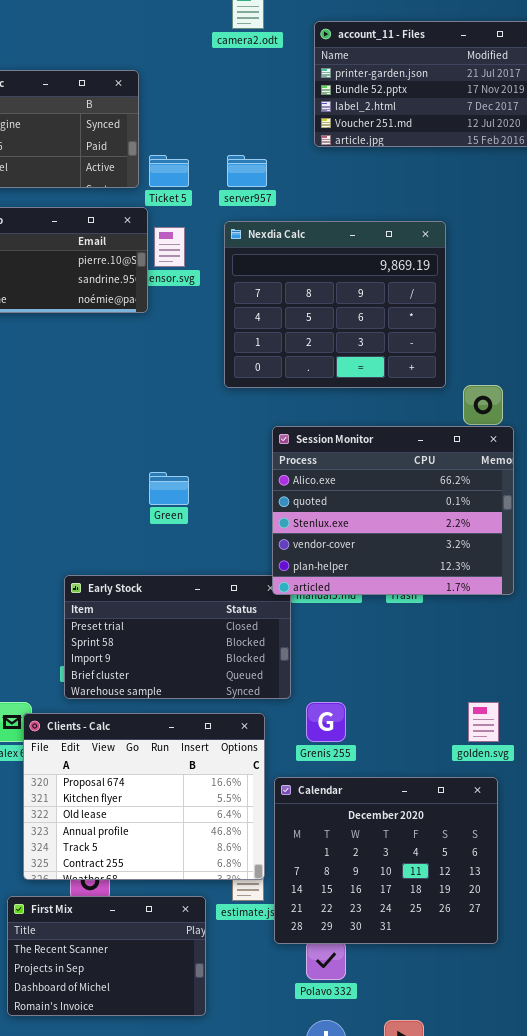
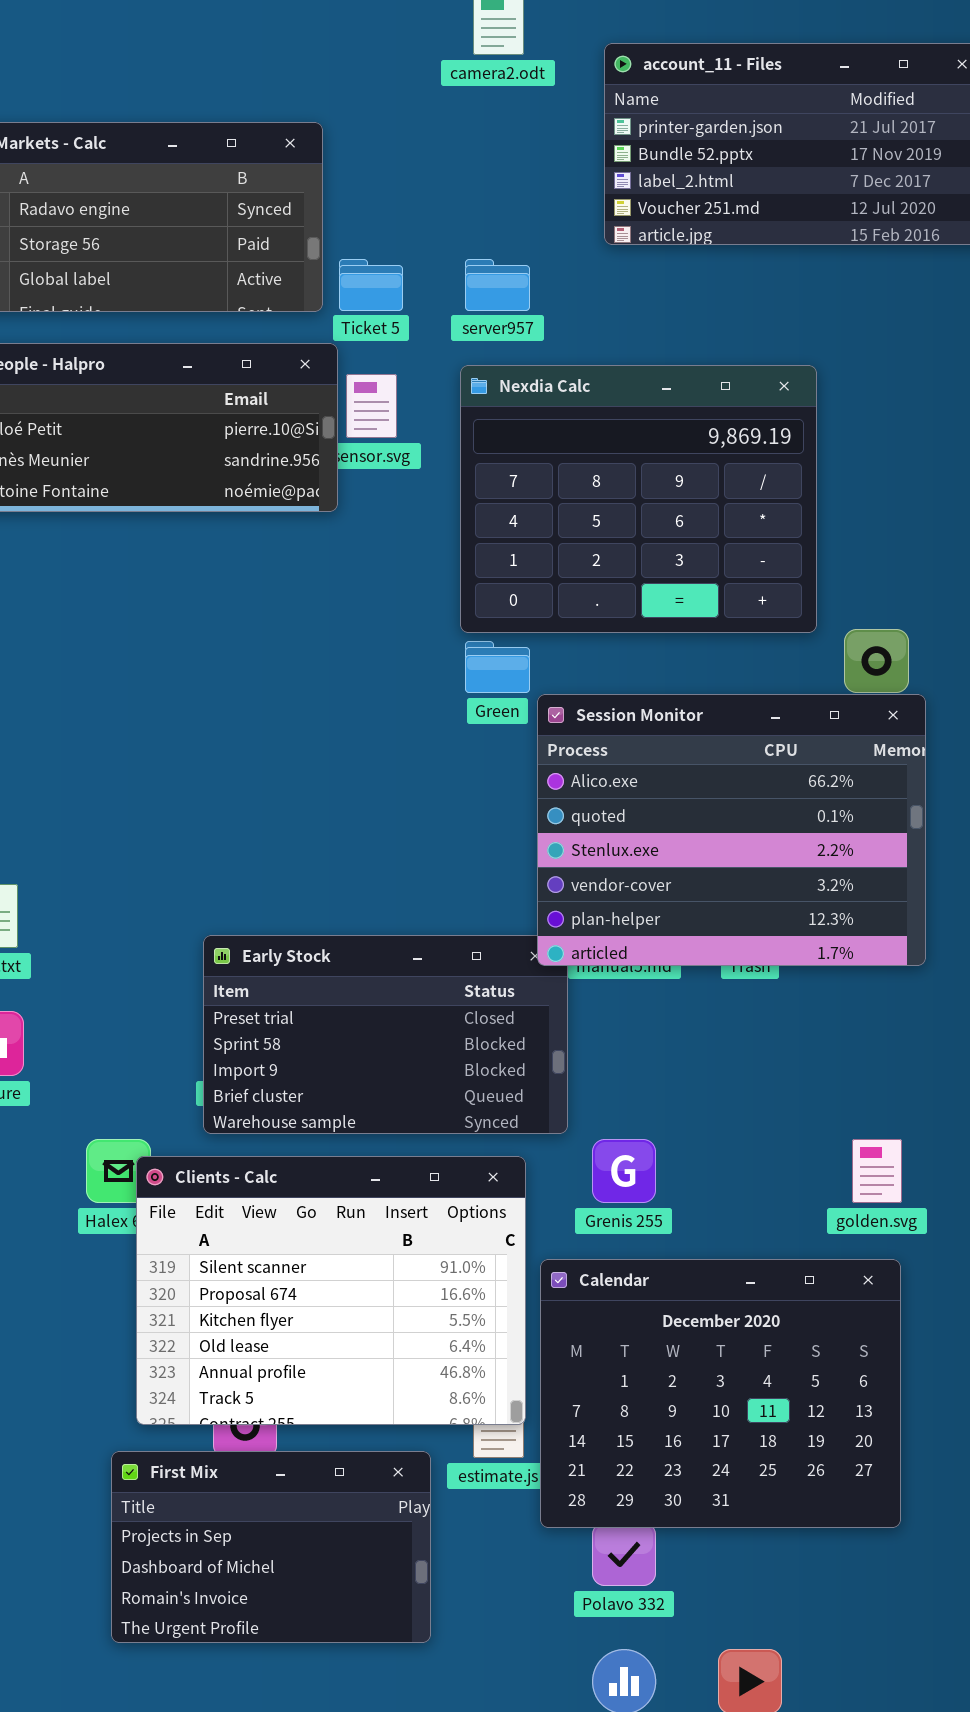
Green: [149,472,189,505] -> [465,641,530,693], moved
Clients - Calc: [23,713,265,880] -> [136,1156,526,1425], scrolled up 1 row
First Mix: [7,896,206,1016] -> [111,1451,431,1643], scrolled down 1 row

